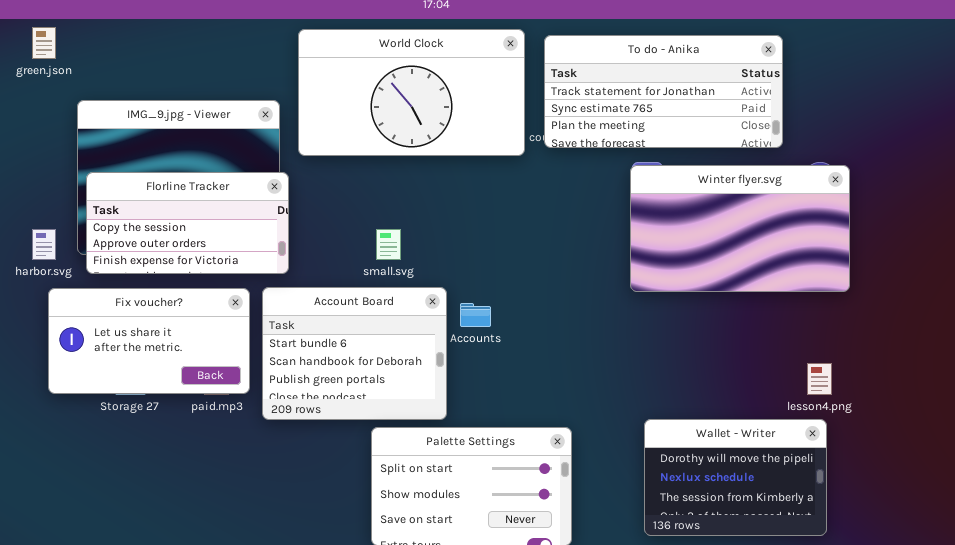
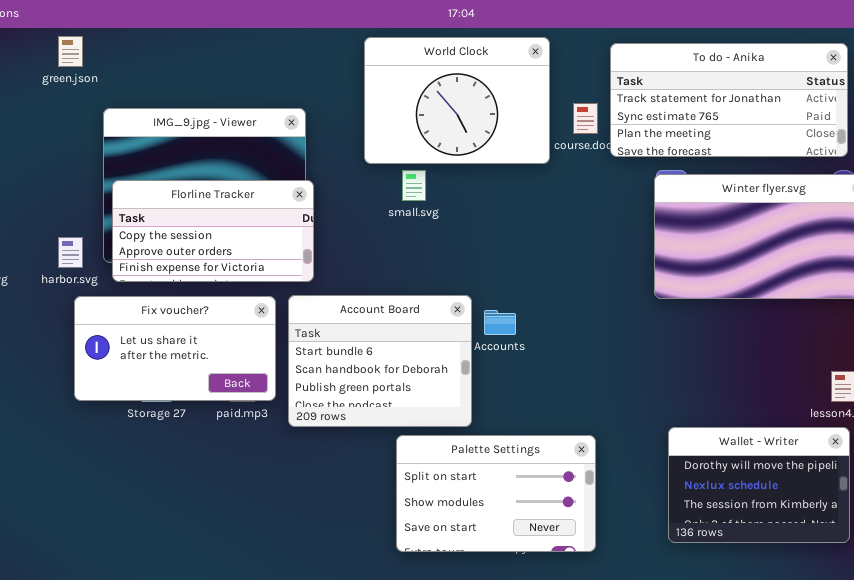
World Clock: [298,29,525,156] -> [364,37,550,164], resized
To do - Anika: [544,35,783,148] -> [610,43,848,157], moved
small.svg: [376,229,401,260] -> [402,170,426,201], moved

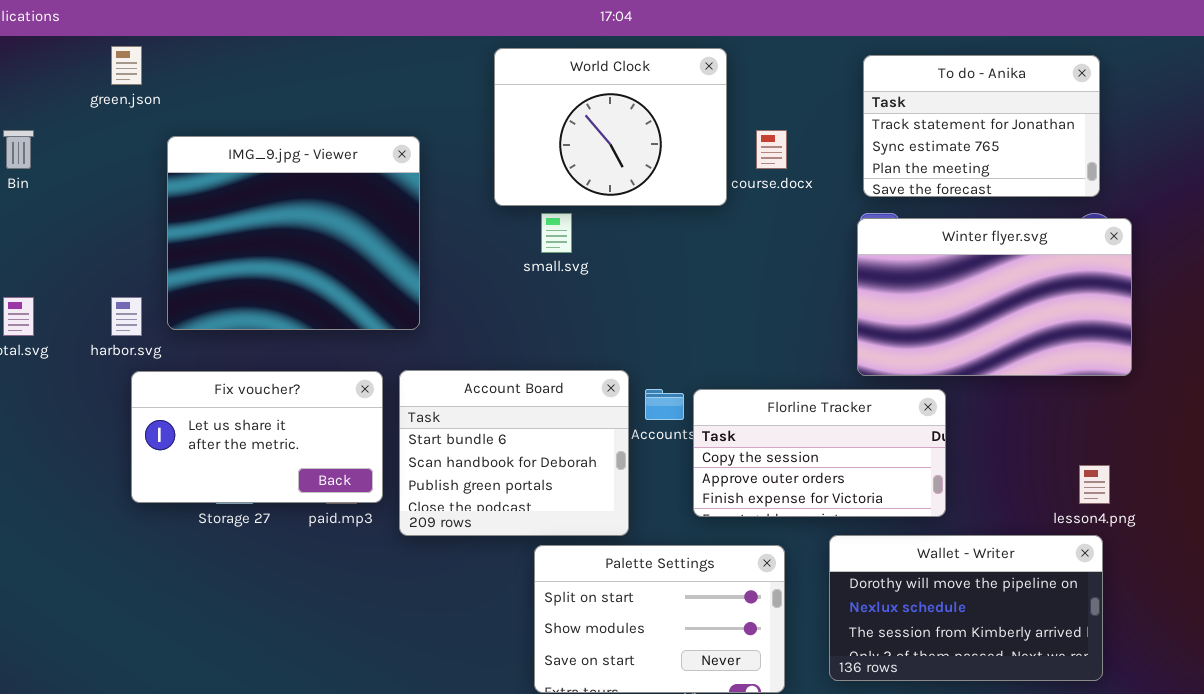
To do - Anika: [610,43,848,157] -> [863,55,1100,197], resized
Florline Tracker: [112,180,314,282] -> [693,389,946,517], moved
Wallet - Writer: [668,427,850,543] -> [829,535,1103,681], resized

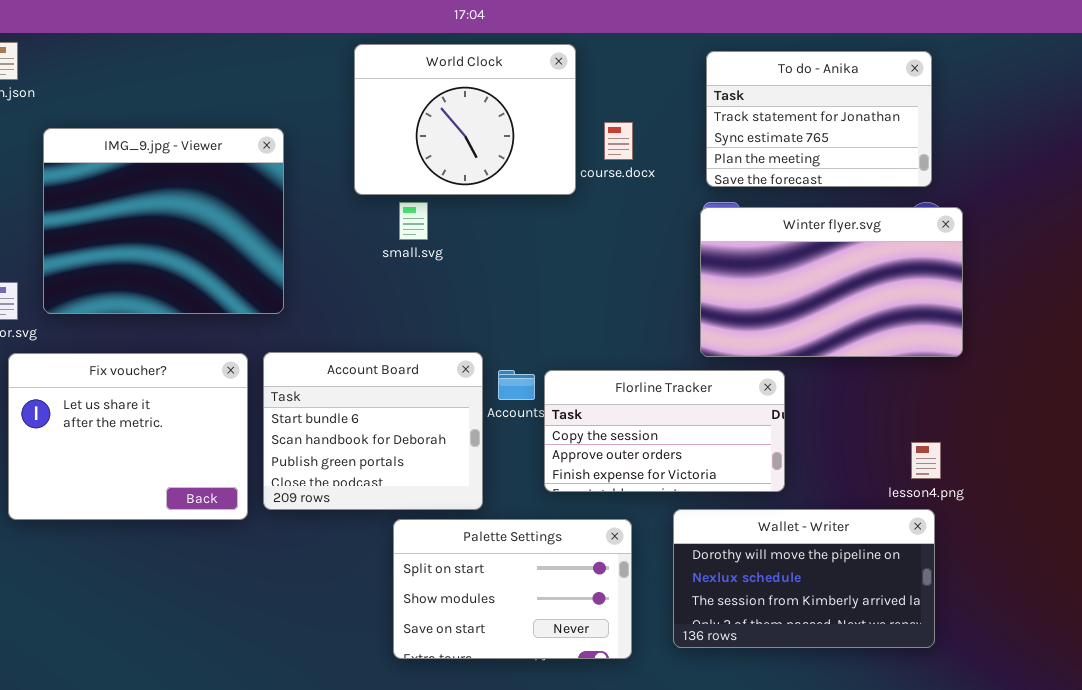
Fix voucher?: [131,371,383,503] -> [8,353,248,520], resized

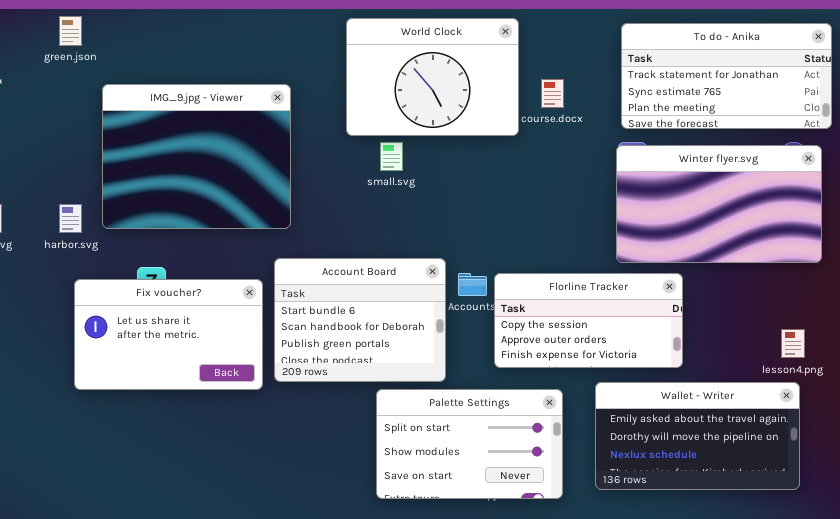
To do - Anika: [706,51,932,187] -> [621,23,832,129], resized
Fix voucher?: [8,353,248,520] -> [74,279,263,390], resized
Wallet - Writer: [673,509,935,648] -> [595,382,800,490], scrolled up 1 row

